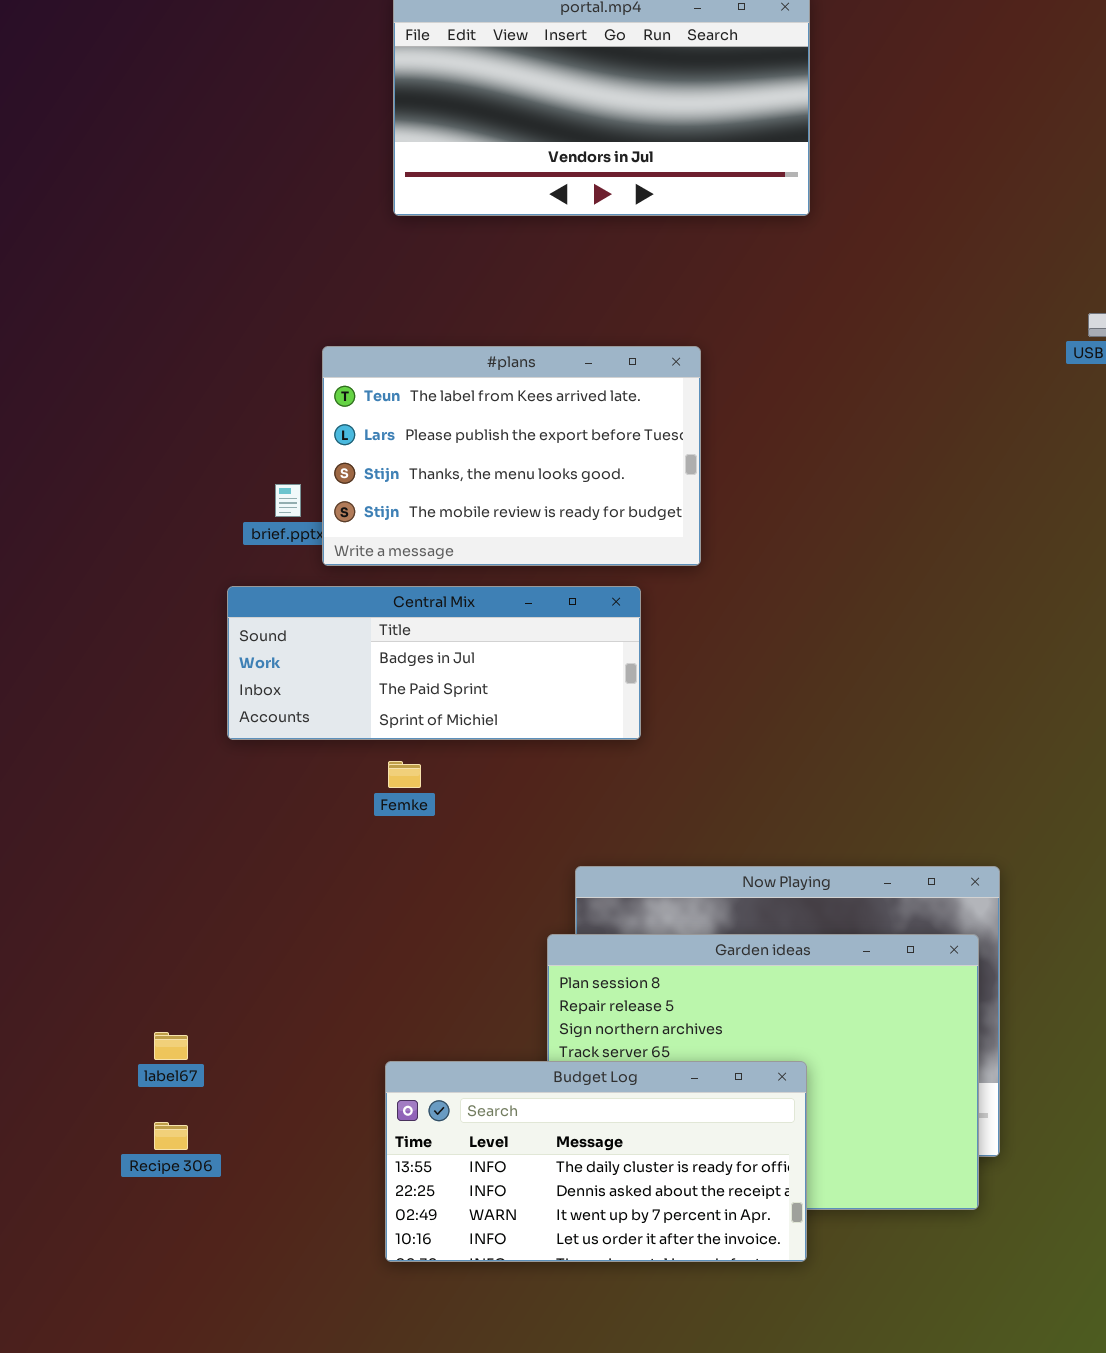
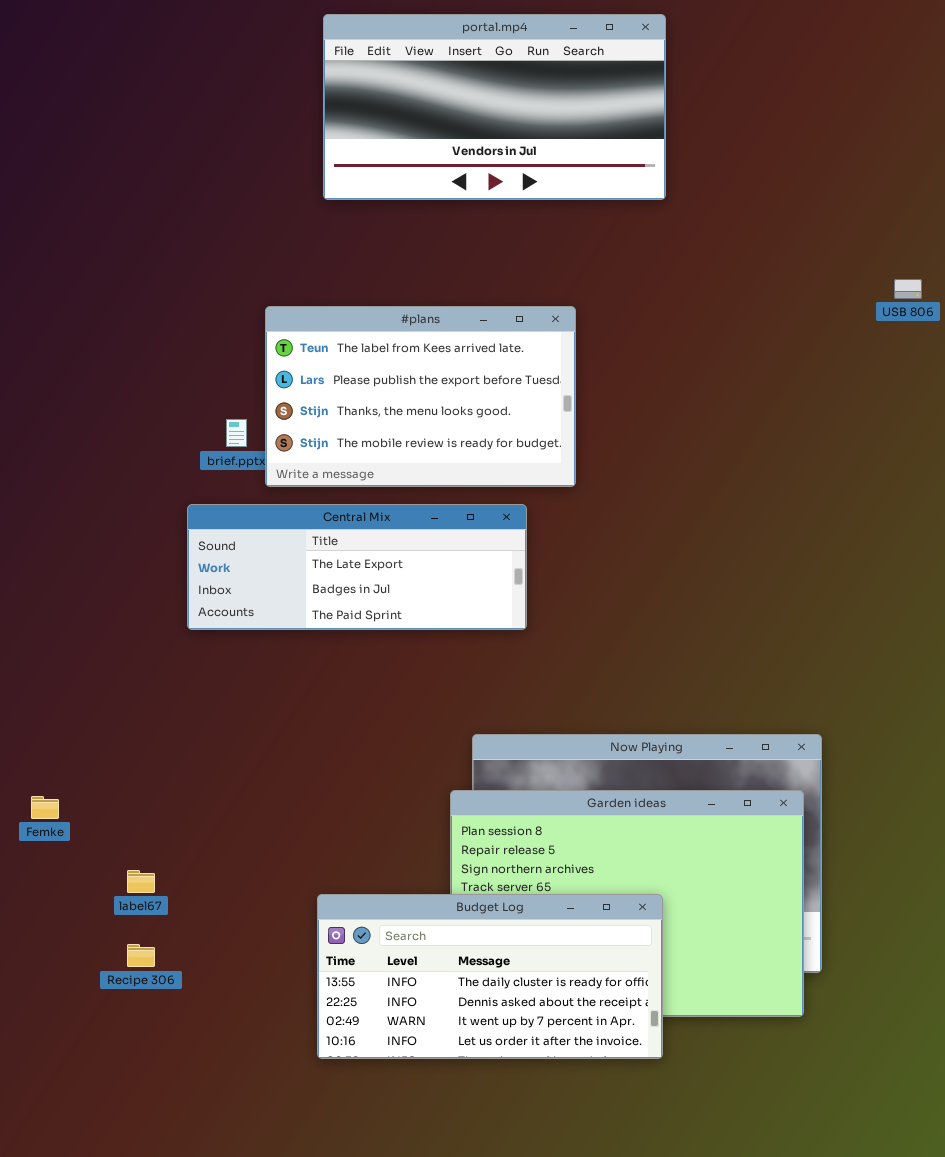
Central Mix: [227,586,641,740] -> [187,504,527,630], scrolled up 1 row
Femke: [388,761,421,788] -> [31,796,59,819], moved

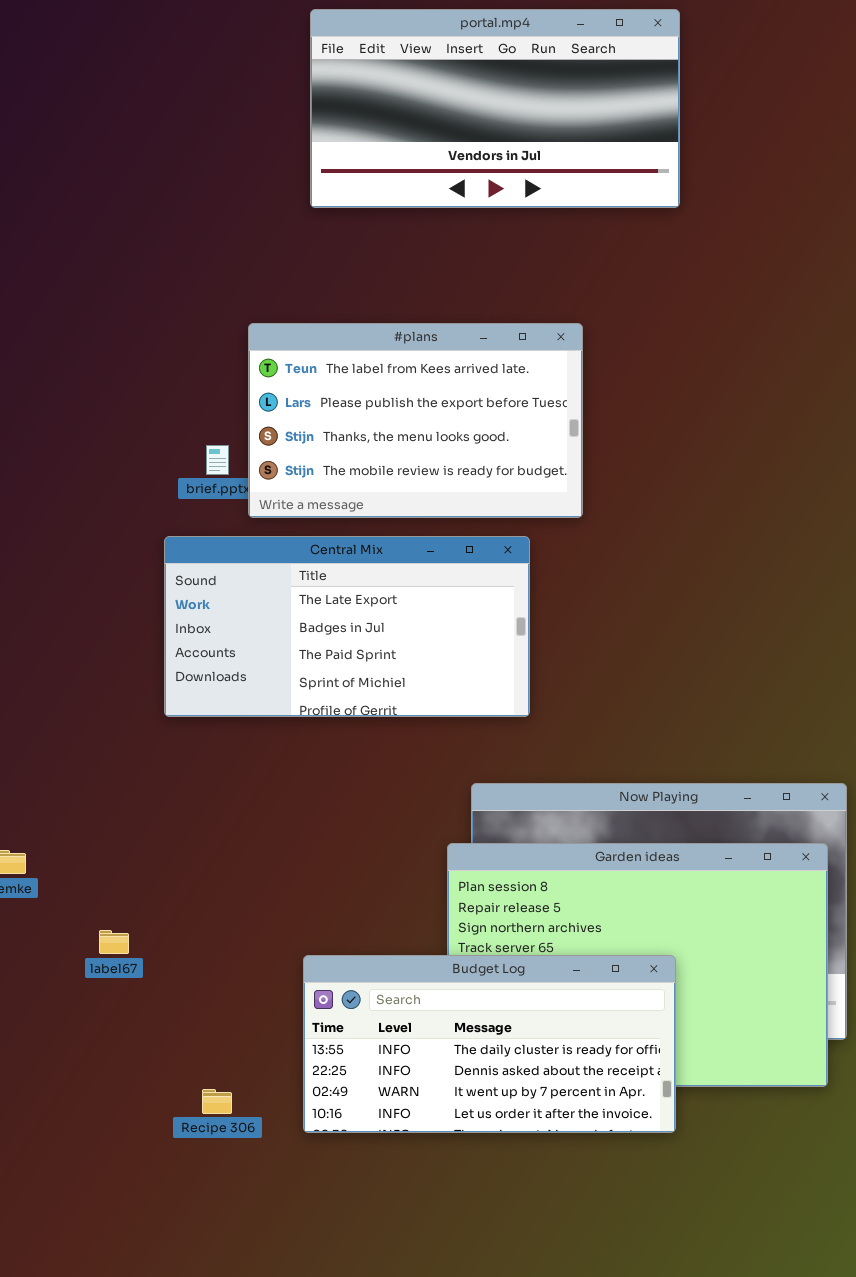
Central Mix: [187,504,527,630] -> [164,536,530,717], resized
Recipe 306: [127,944,155,967] -> [202,1089,232,1114], moved

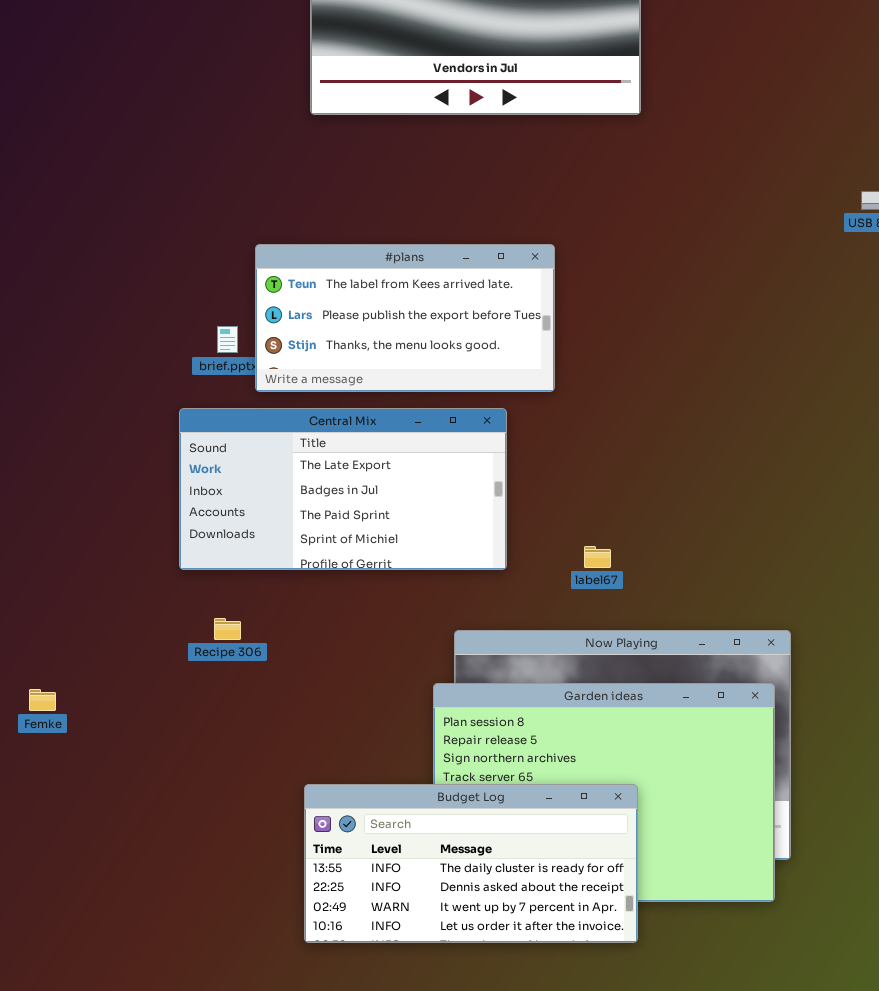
#plans: [248,323,583,518] -> [255,244,555,392], resized
label67: [99,930,129,954] -> [584,546,611,568], moved
Recipe 306: [202,1089,232,1114] -> [214,618,241,640], moved

